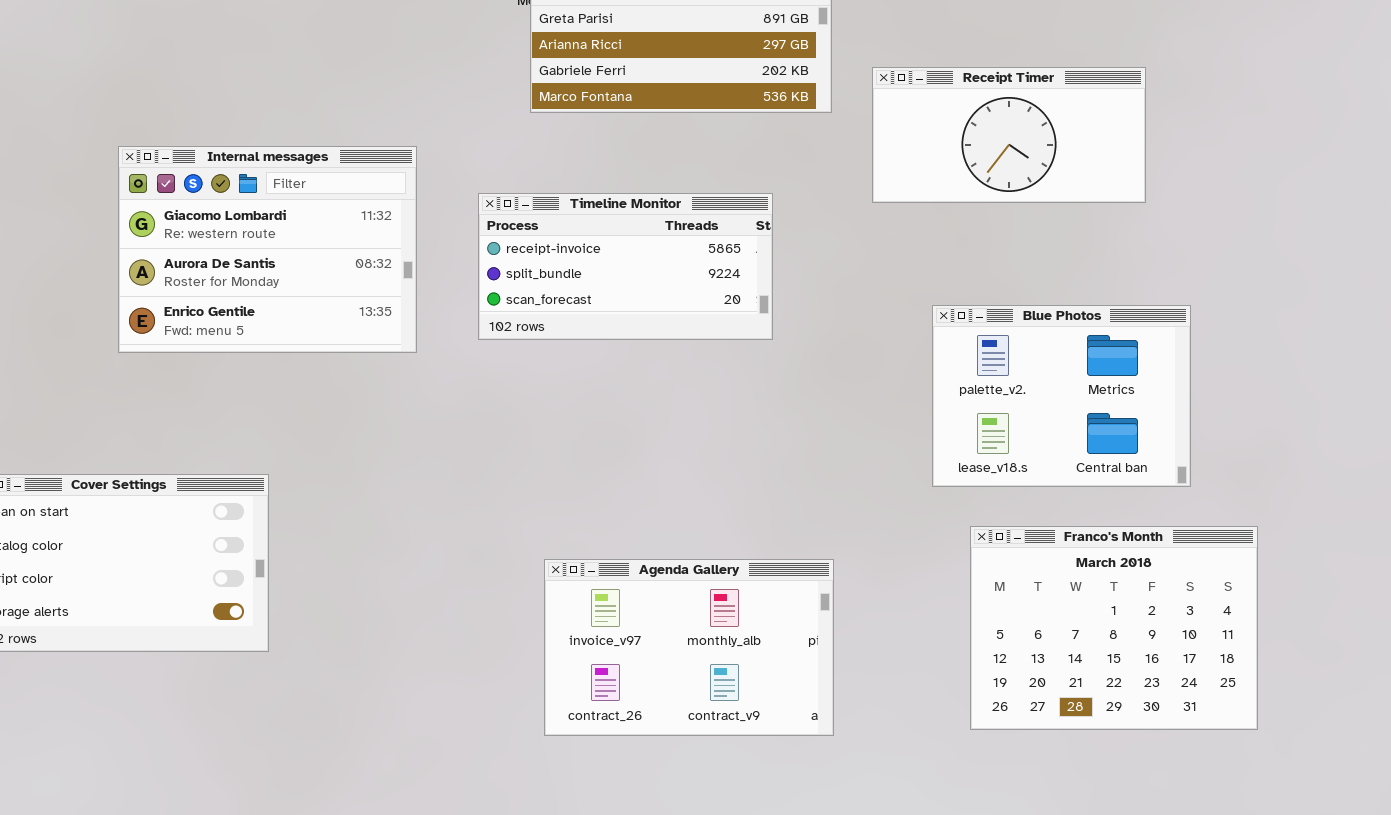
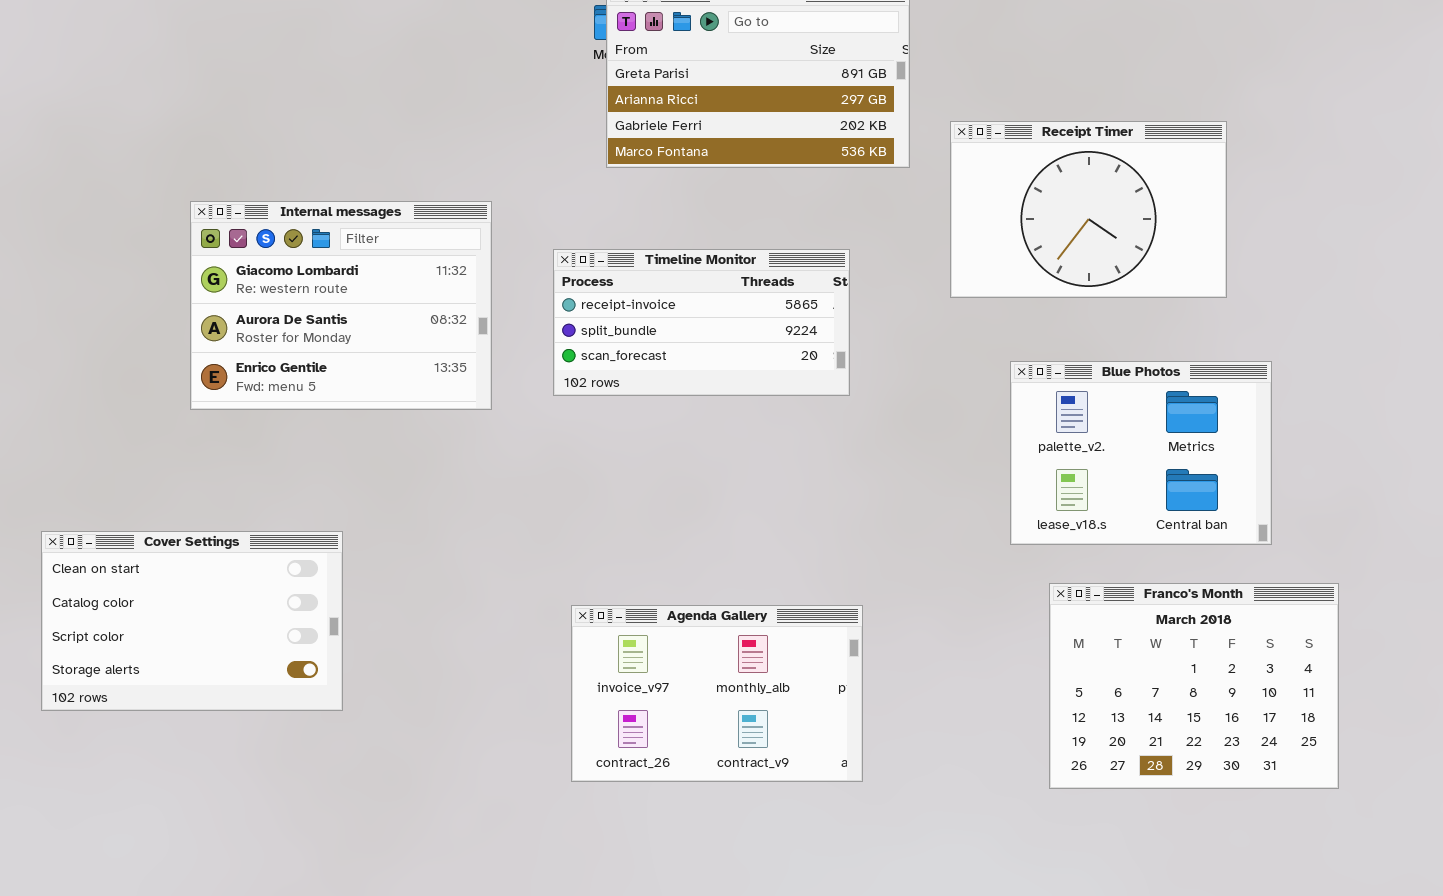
Receipt Timer: [872,67,1146,203] -> [950,121,1227,298], resized
Agenda Gallery: [544,559,834,736] -> [571,605,863,782], moved

